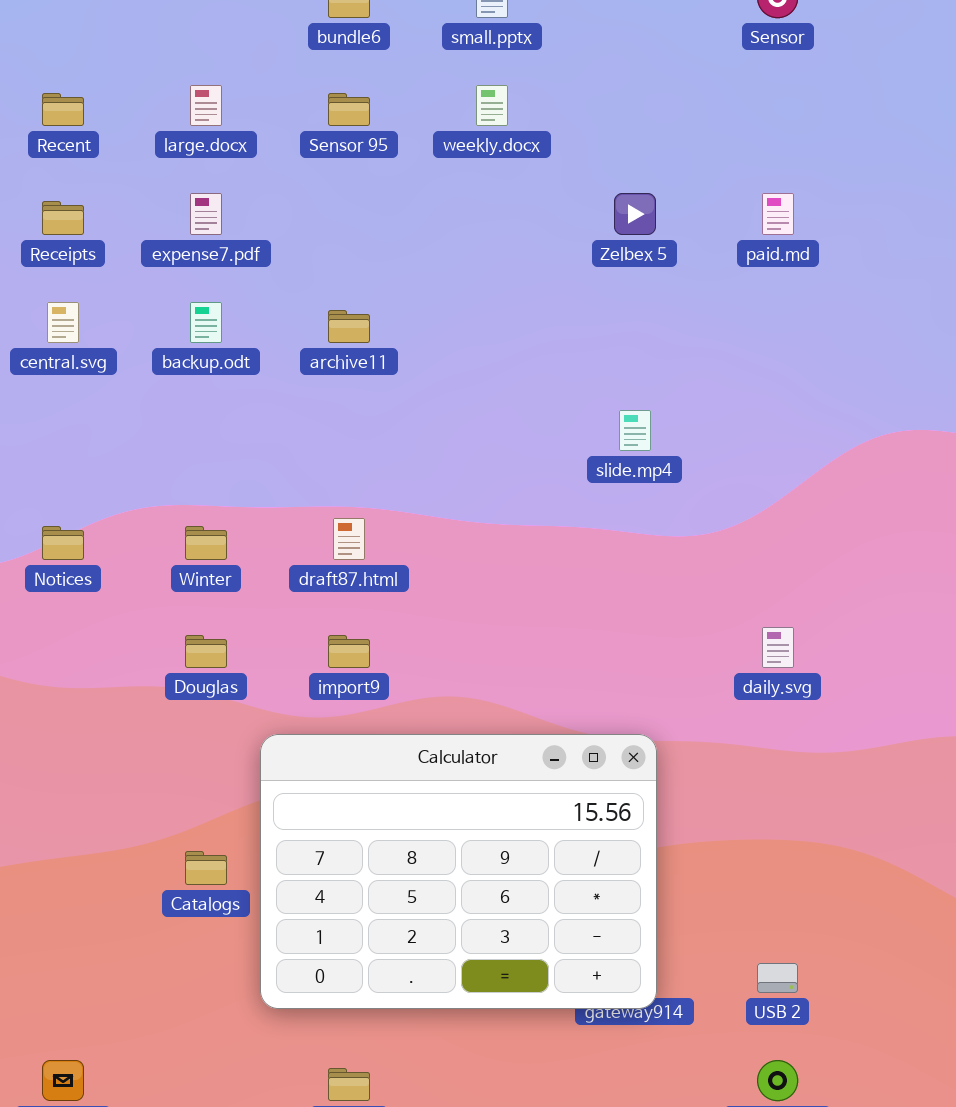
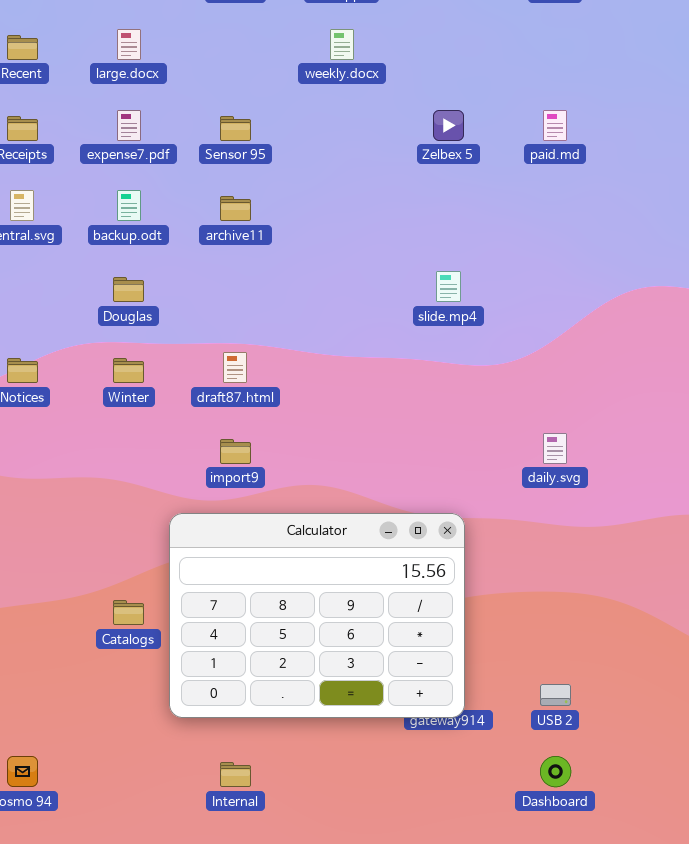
Sensor 95: [328,93,370,126] -> [220,116,251,141], moved
Douglas: [185,635,227,668] -> [113,277,144,302], moved

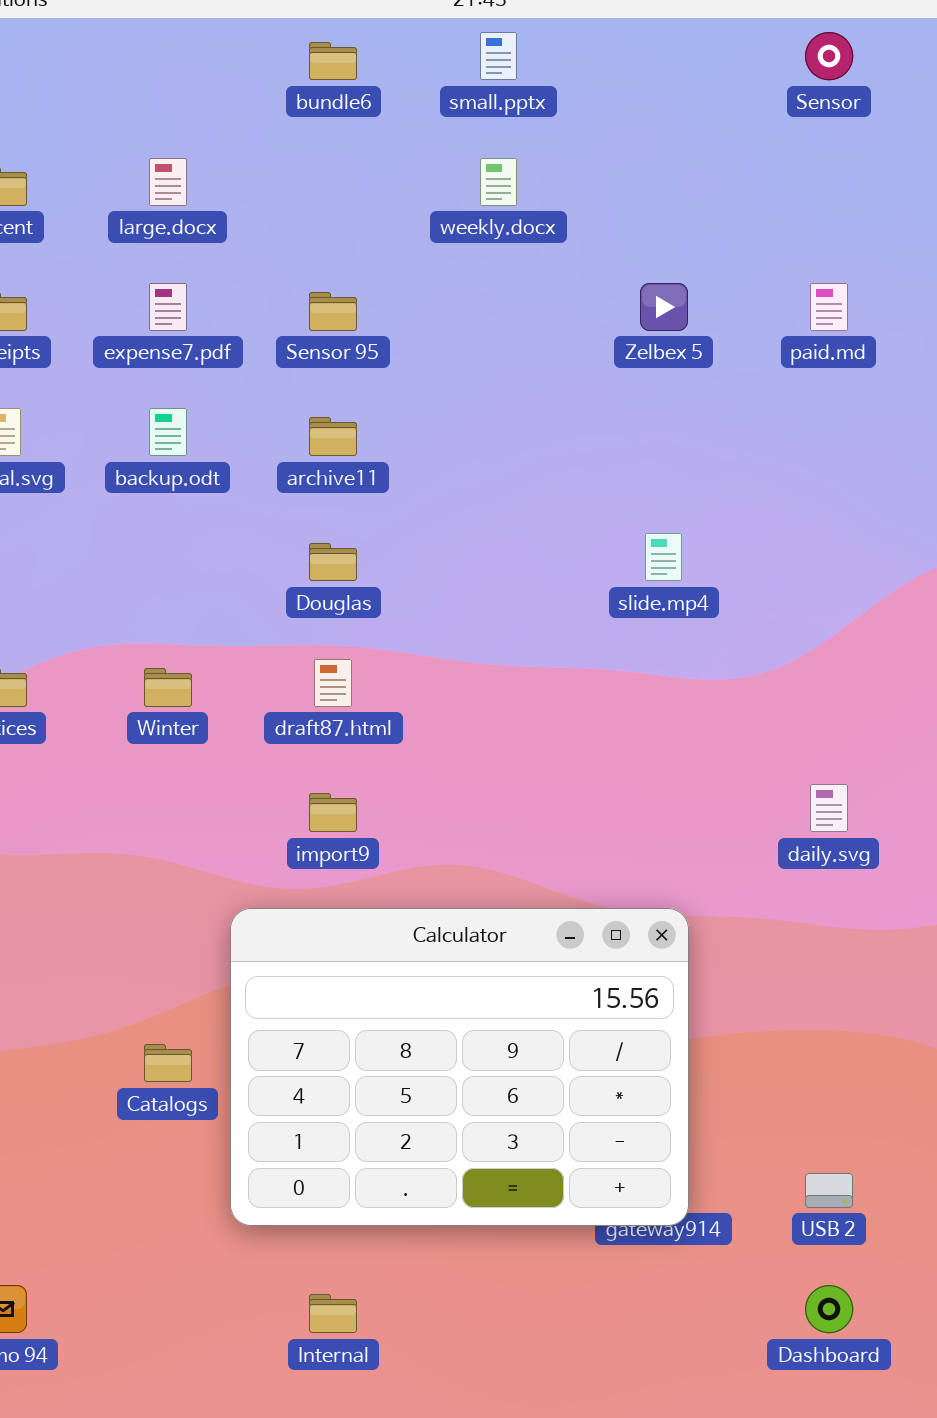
Douglas: [113,277,144,302] -> [309,543,357,581], moved

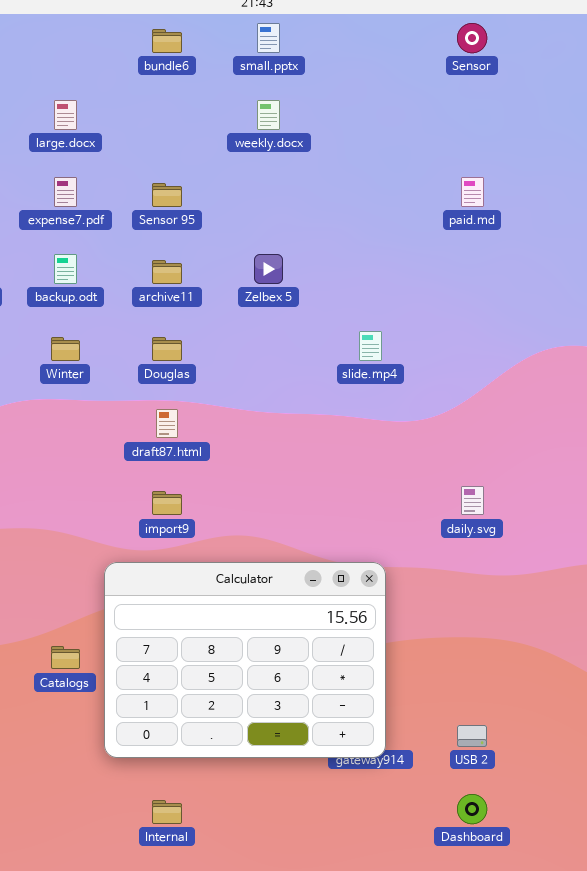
Zelbex 5: [640,283,688,331] -> [254,254,283,284], moved
Winter: [144,668,192,707] -> [51,337,80,361], moved

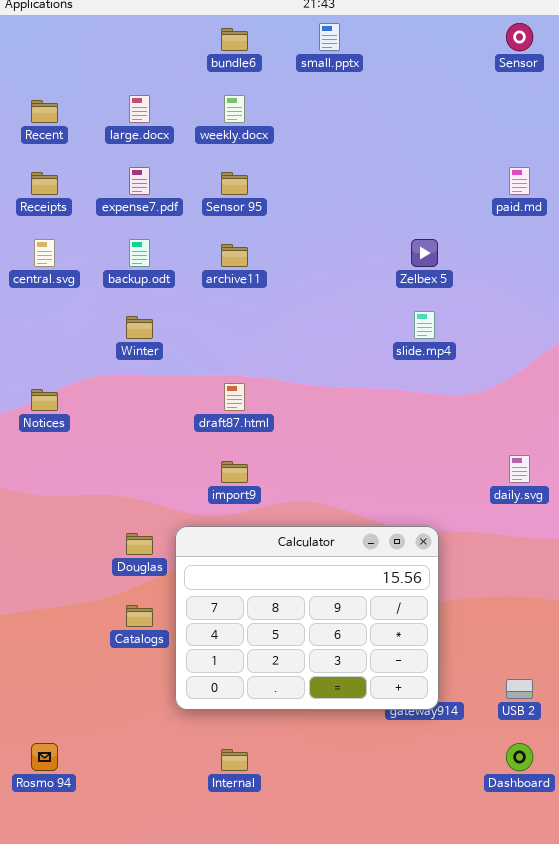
weekly.docx: [257,100,280,130] -> [224,95,245,123], moved
Zelbex 5: [254,254,283,284] -> [411,239,438,267], moved
Douglas: [152,337,182,361] -> [126,533,153,555], moved

